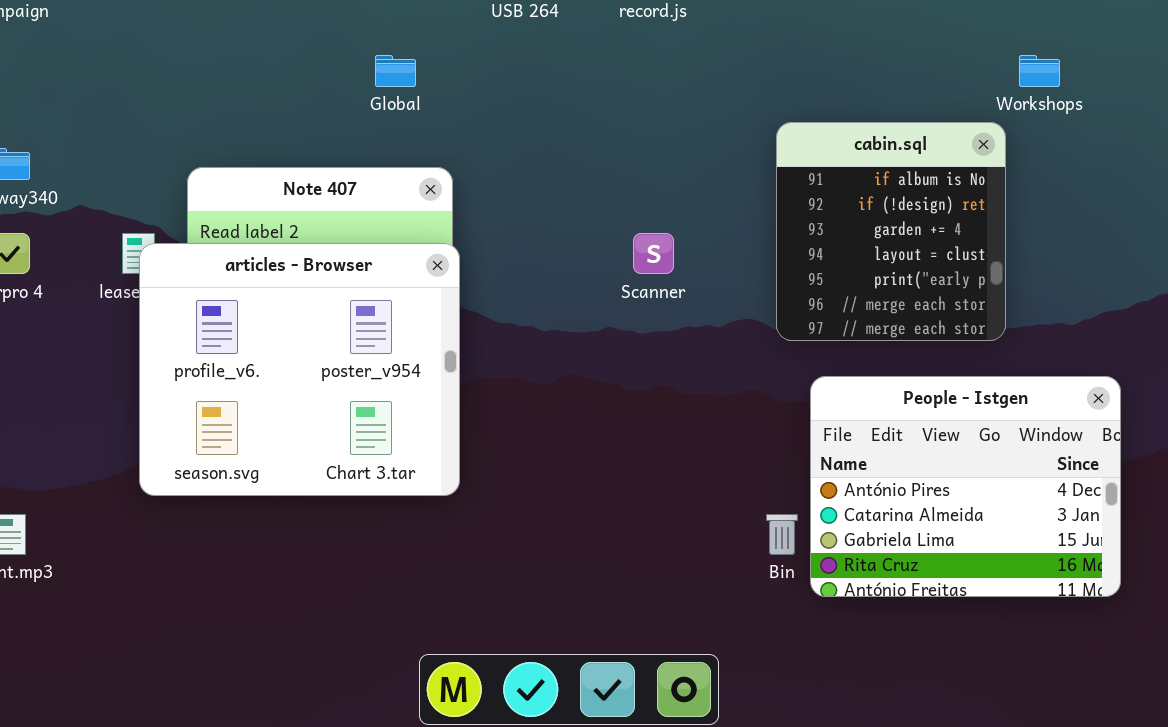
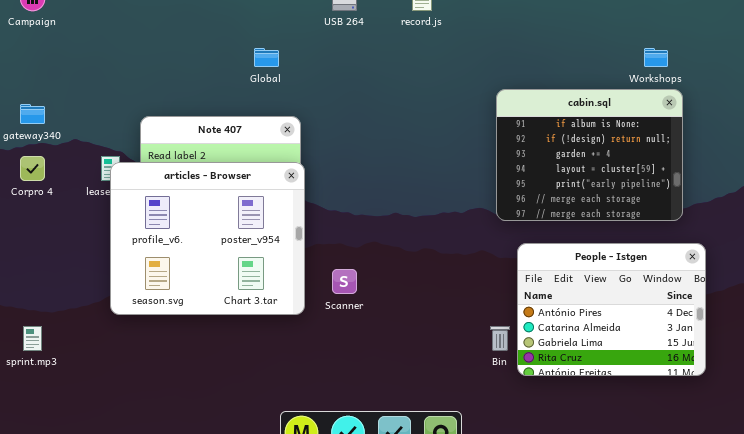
cabin.sql: [776,122,1006,341] -> [496,89,683,221], resized
Scanner: [633,233,674,274] -> [332,269,357,294], moved

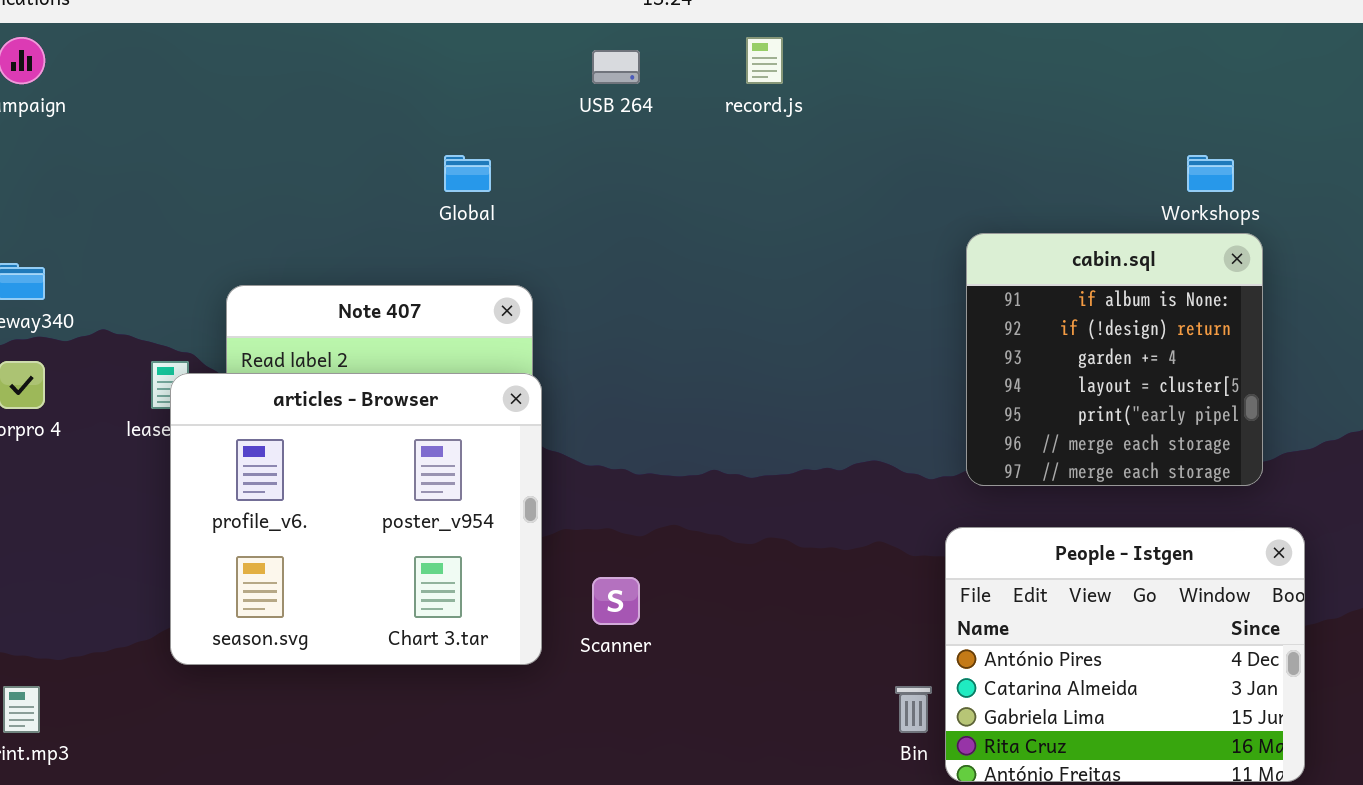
cabin.sql: [496,89,683,221] -> [966,233,1263,486], resized

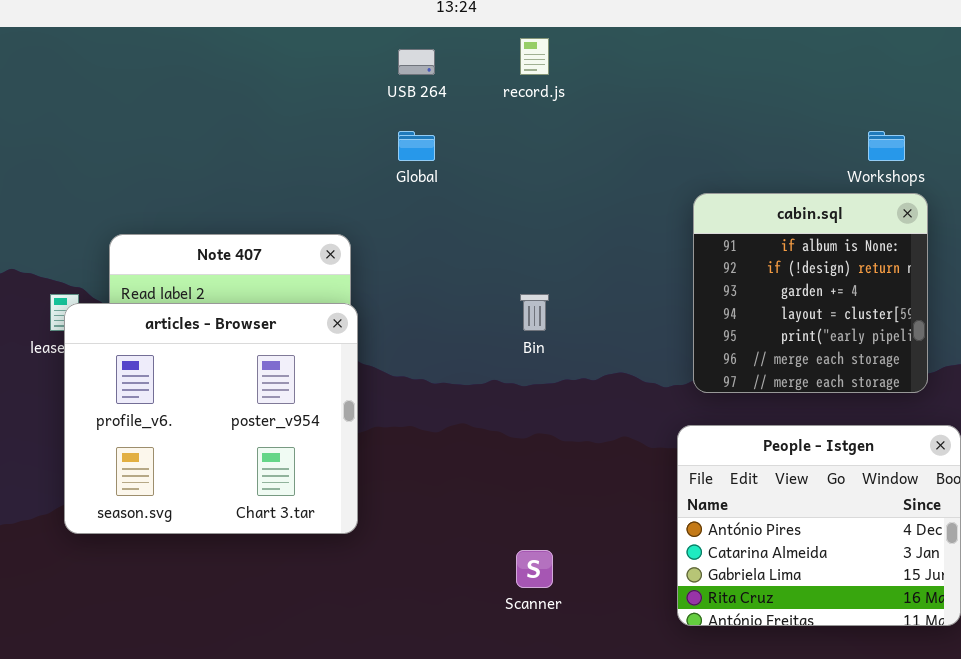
Global: [444,155,491,192] -> [398,131,435,161], moved
Scanner: [592,577,640,625] -> [516,550,553,588], moved
Bin: [895,686,932,733] -> [520,294,549,331], moved

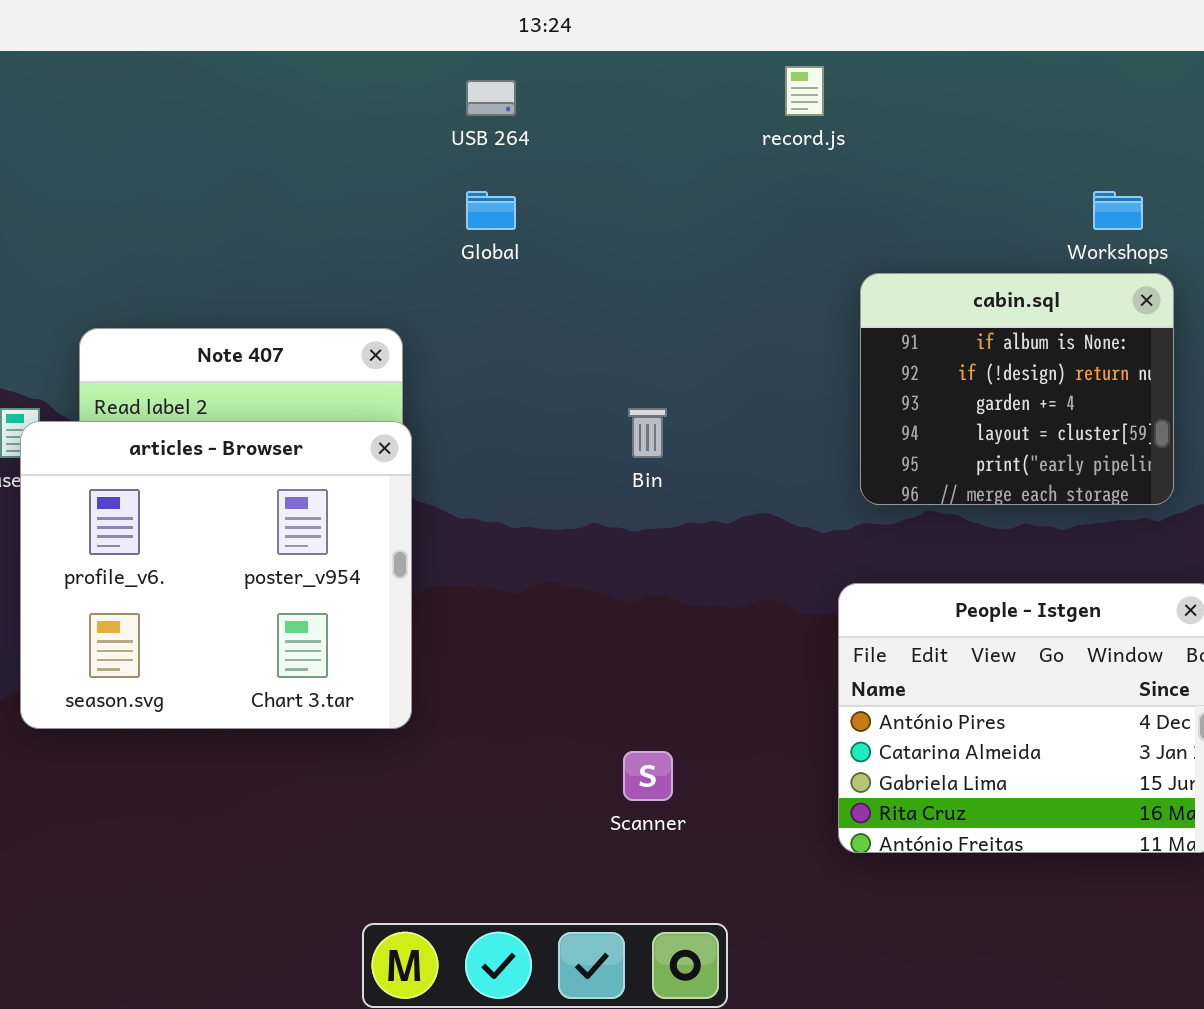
record.js: [520,38,549,75] -> [785,66,824,116], moved
cabin.sql: [693,193,928,393] -> [860,273,1174,505], resized

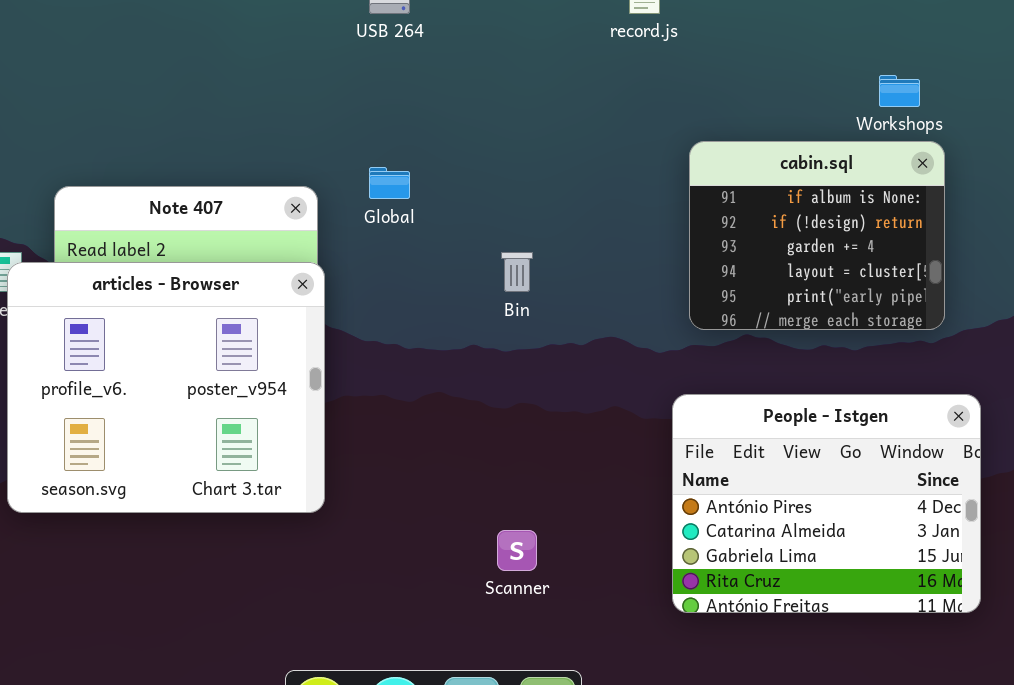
Global: [466,191,516,230] -> [369,167,410,199], moved

